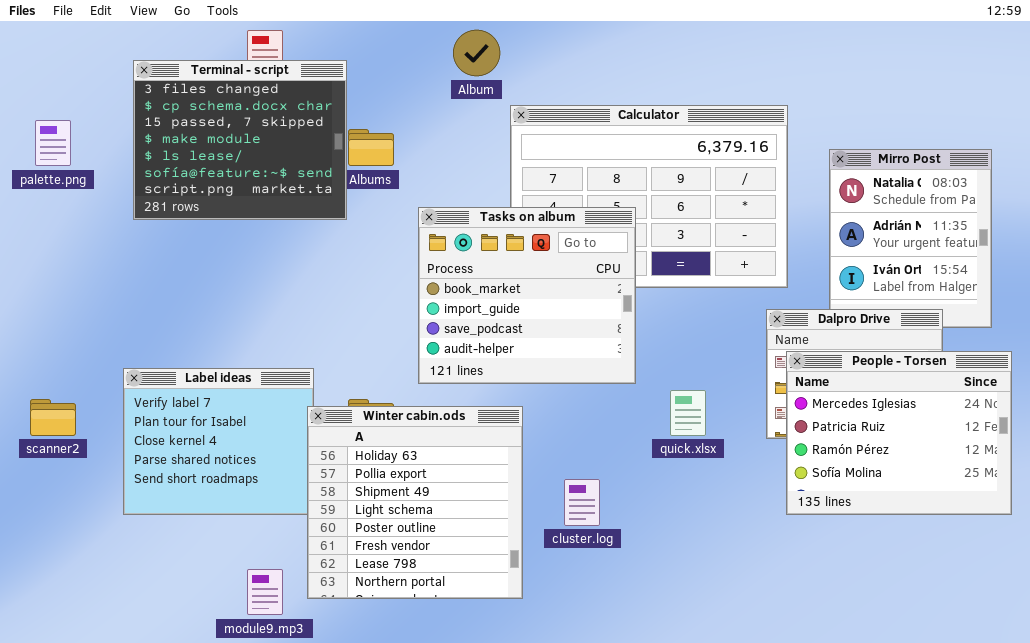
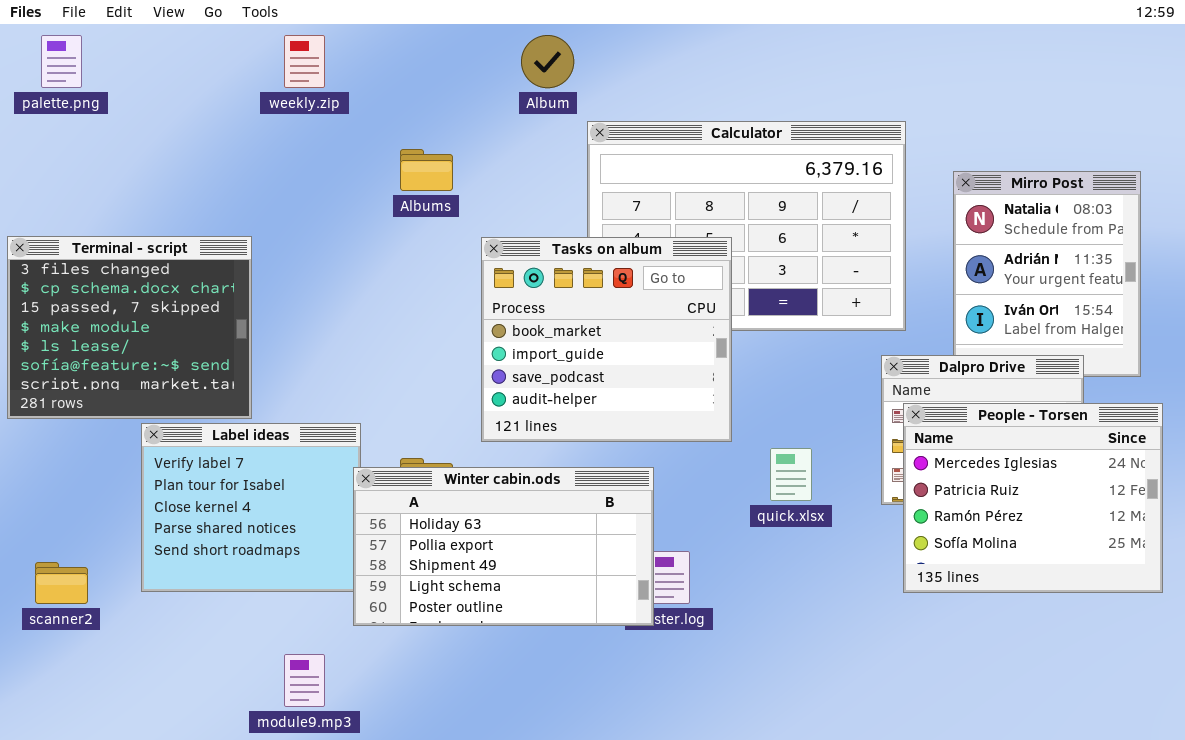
Terminal - script: [133,60,347,220] -> [7,236,252,419], moved
palette.png: [35,120,71,166] -> [41,35,82,88], moved
scanner2: [30,399,76,436] -> [35,562,88,604], moved
Winter cabin.ods: [307,406,523,599] -> [353,467,654,626], resized

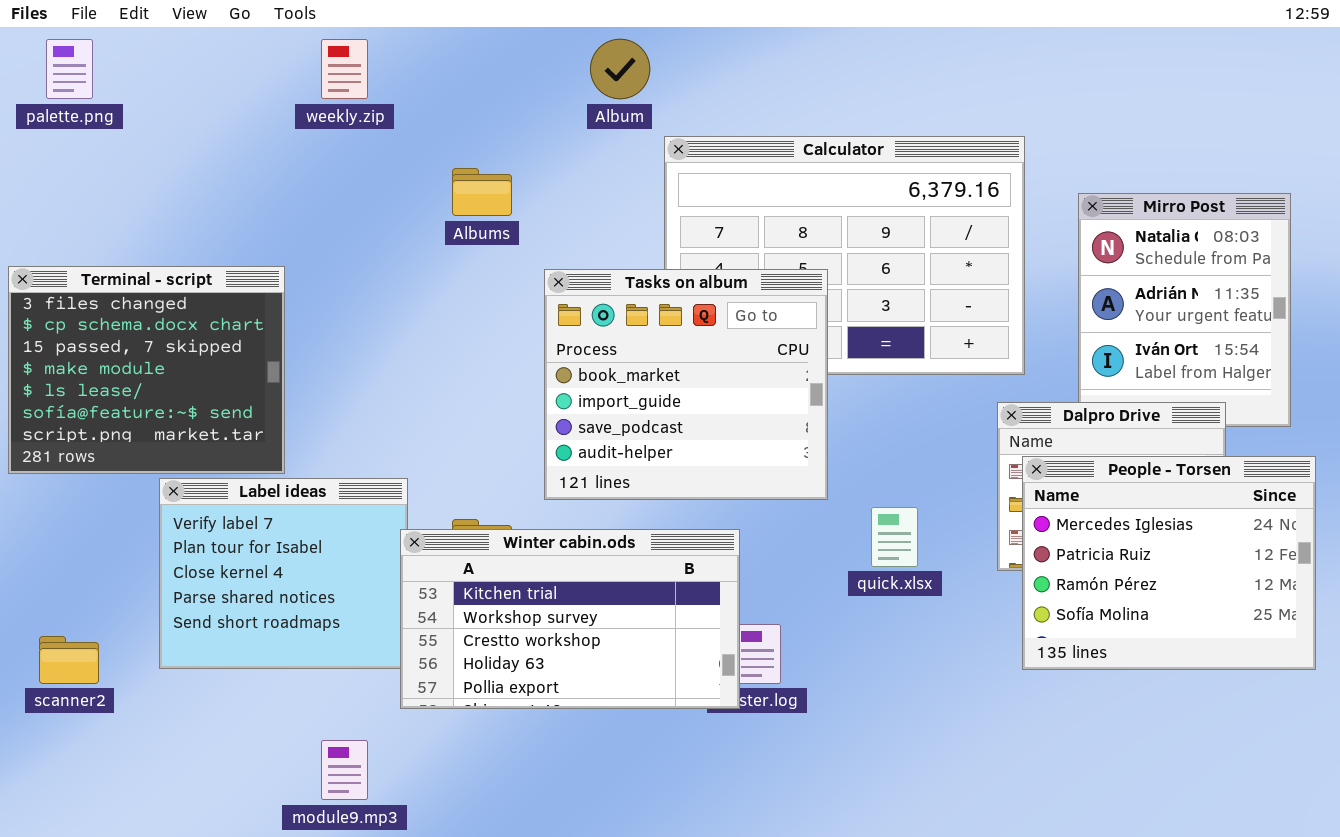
Winter cabin.ods: [353,467,654,626] -> [400,529,740,709], scrolled up 3 rows

